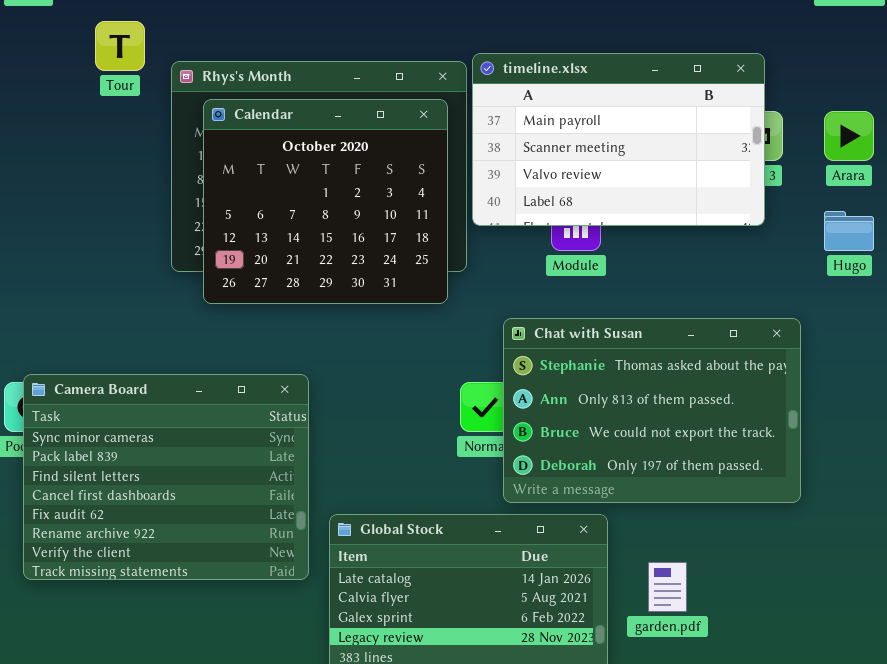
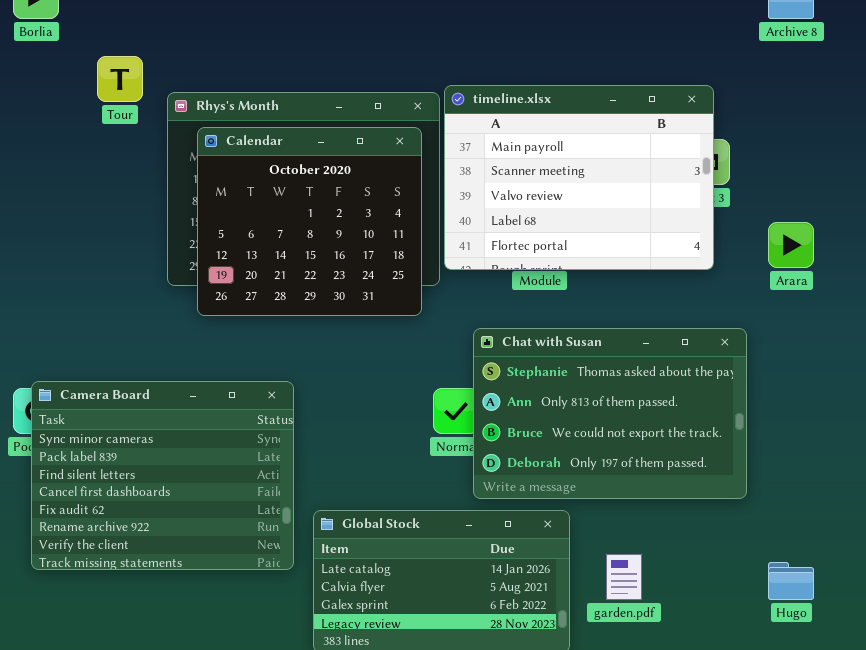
timeline.xlsx: [472,53,765,226] -> [444,85,714,270], resized
Arara: [824,111,874,161] -> [768,222,814,268], moved
Hugo: [824,211,874,251] -> [768,562,814,600], moved

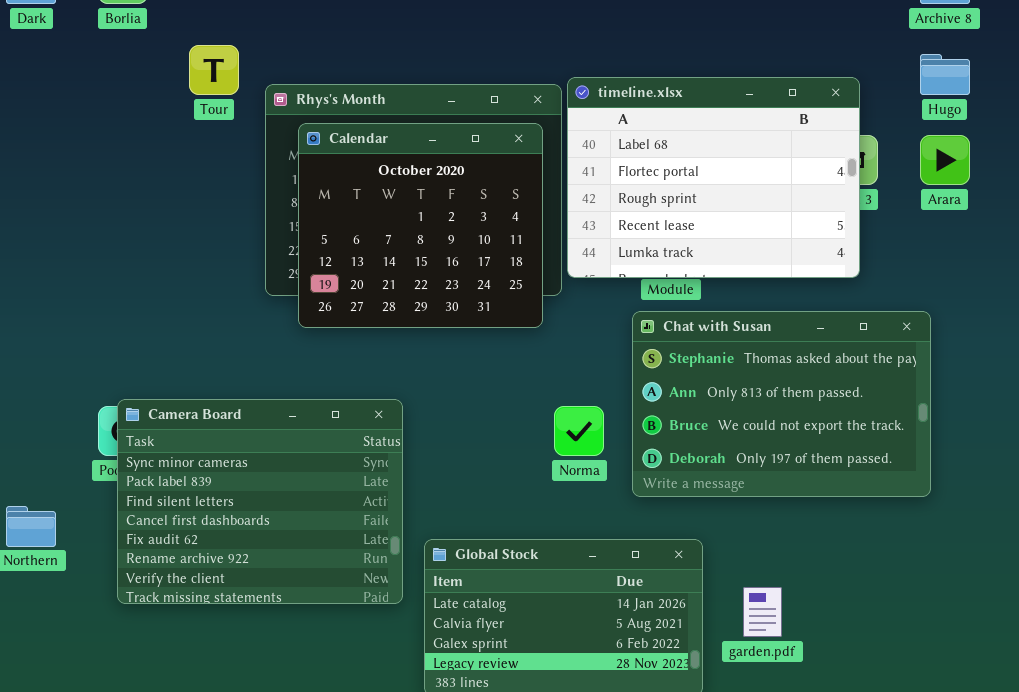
timeline.xlsx: [444,85,714,270] -> [567,77,860,278], scrolled down 3 rows
Arara: [768,222,814,268] -> [920,135,970,185], moved
Chat with Susan: [473,328,747,499] -> [632,311,931,497], moved
Hugo: [768,562,814,600] -> [920,54,970,95], moved

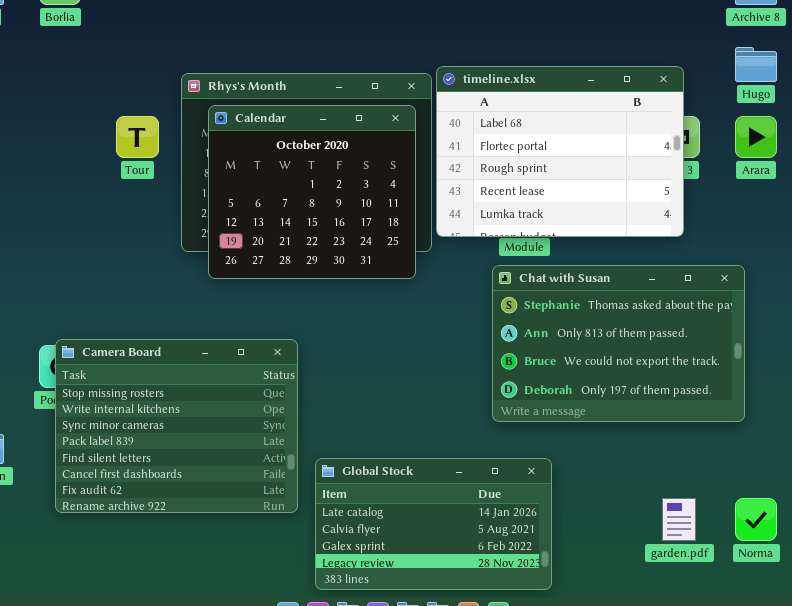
Tour: [189,45,239,95] -> [116,116,159,158], moved
Camera Board: [117,399,403,604] -> [55,339,298,513], scrolled up 2 rows
Norma: [554,406,604,456] -> [735,498,777,541], moved
garden.pdf: [743,587,782,637] -> [662,498,696,541], moved

